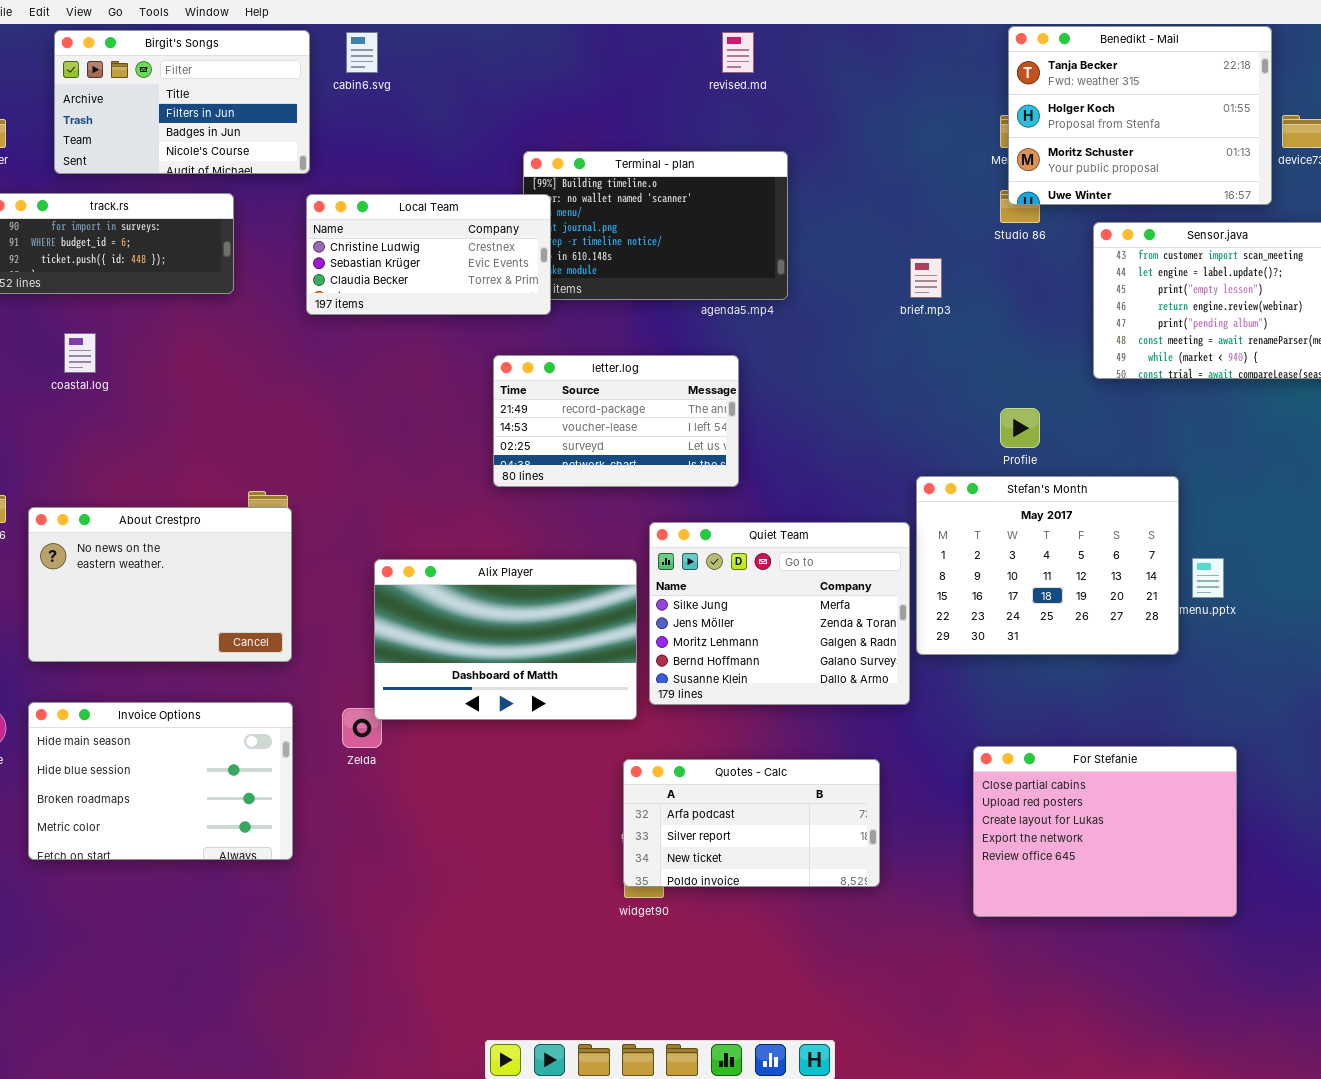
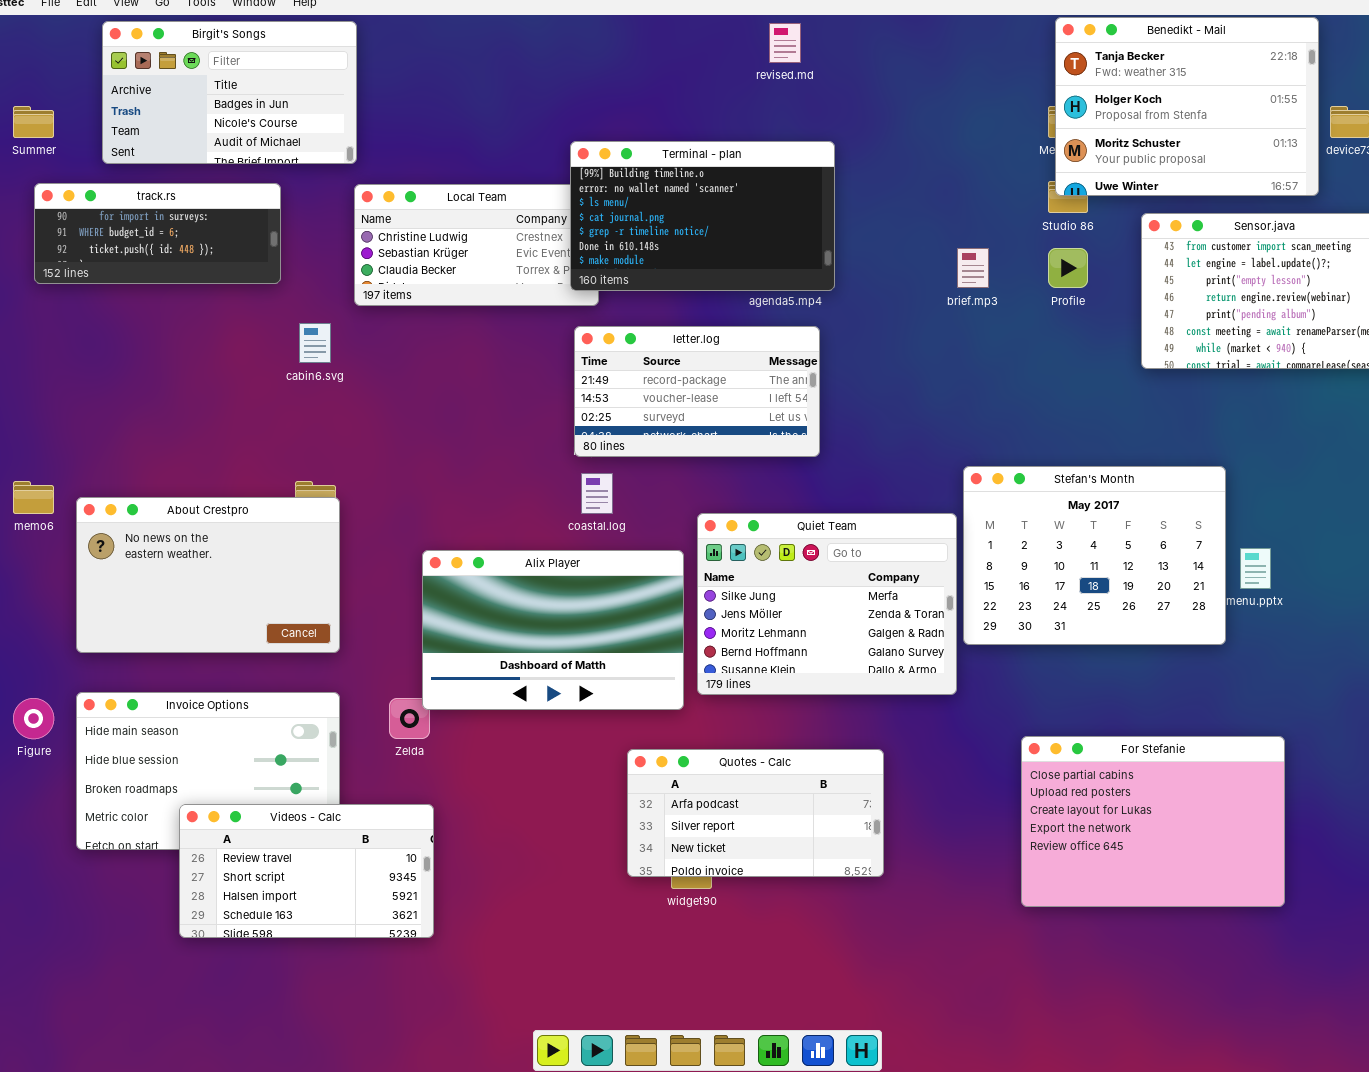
Birgit's Songs: [54,30,310,174] -> [102,21,357,164], scrolled down 1 row
cabin6.svg: [346,32,378,73] -> [299,323,331,363], moved
Terminal - plan: [523,151,788,300] -> [570,141,835,291], raised
coastal.log: [64,333,96,373] -> [581,473,613,514], moved
letter.log: [493,355,739,487] -> [574,326,820,457], moved
Profile: [1000,408,1040,448] -> [1048,248,1088,288], moved
Quotes - Calc: [623,759,880,887] -> [627,749,884,877], moved
Videos - Calc: none -> [179,804,434,938], opened

